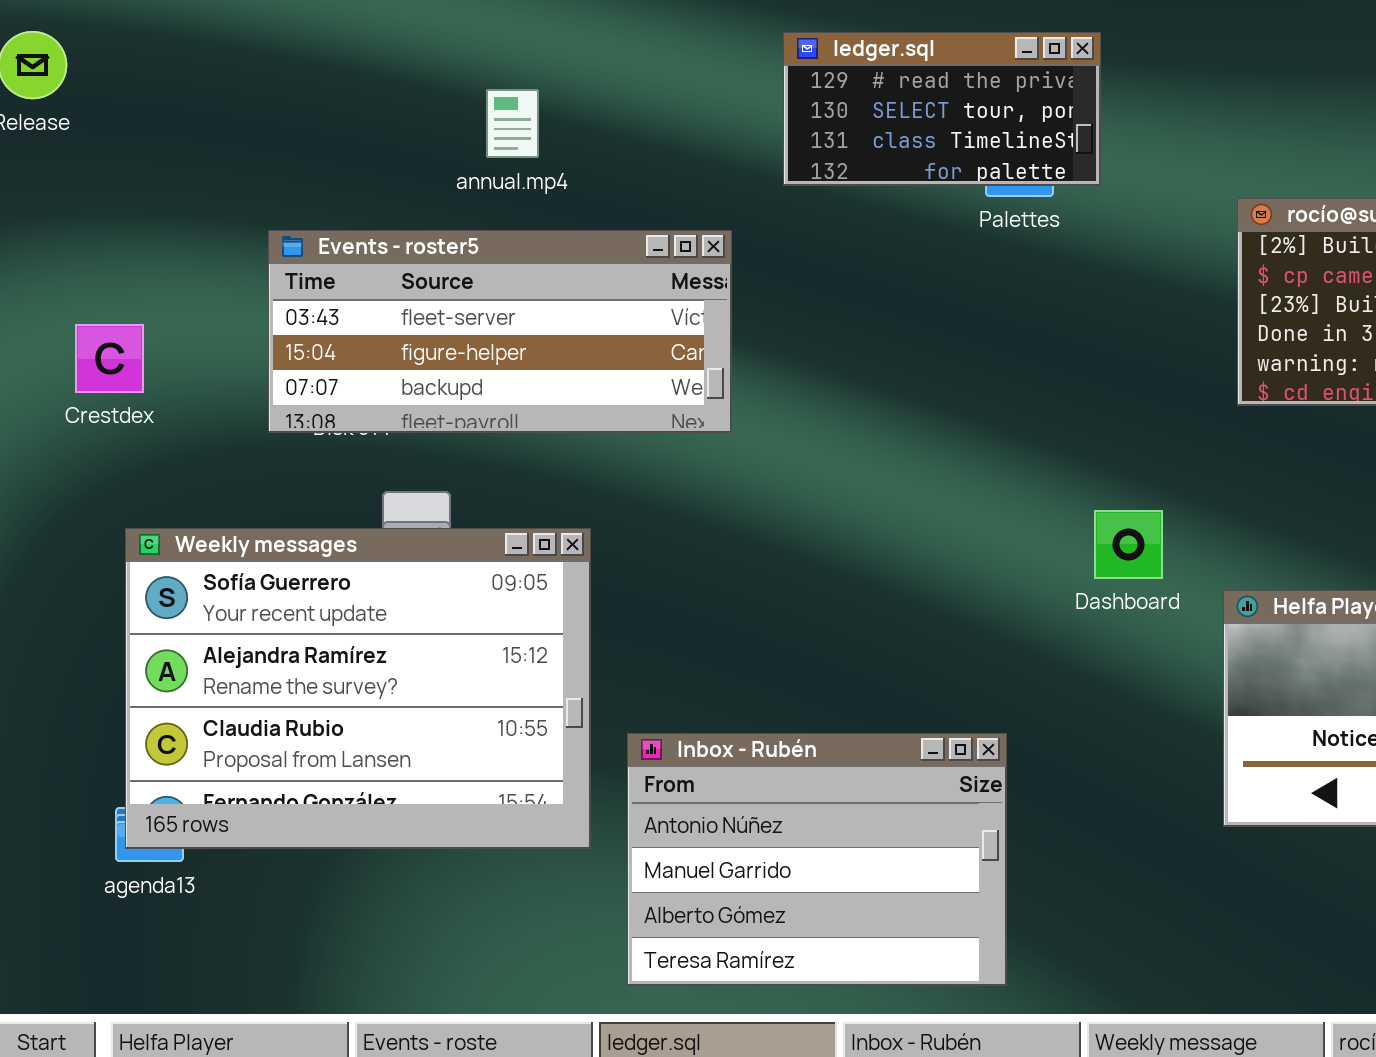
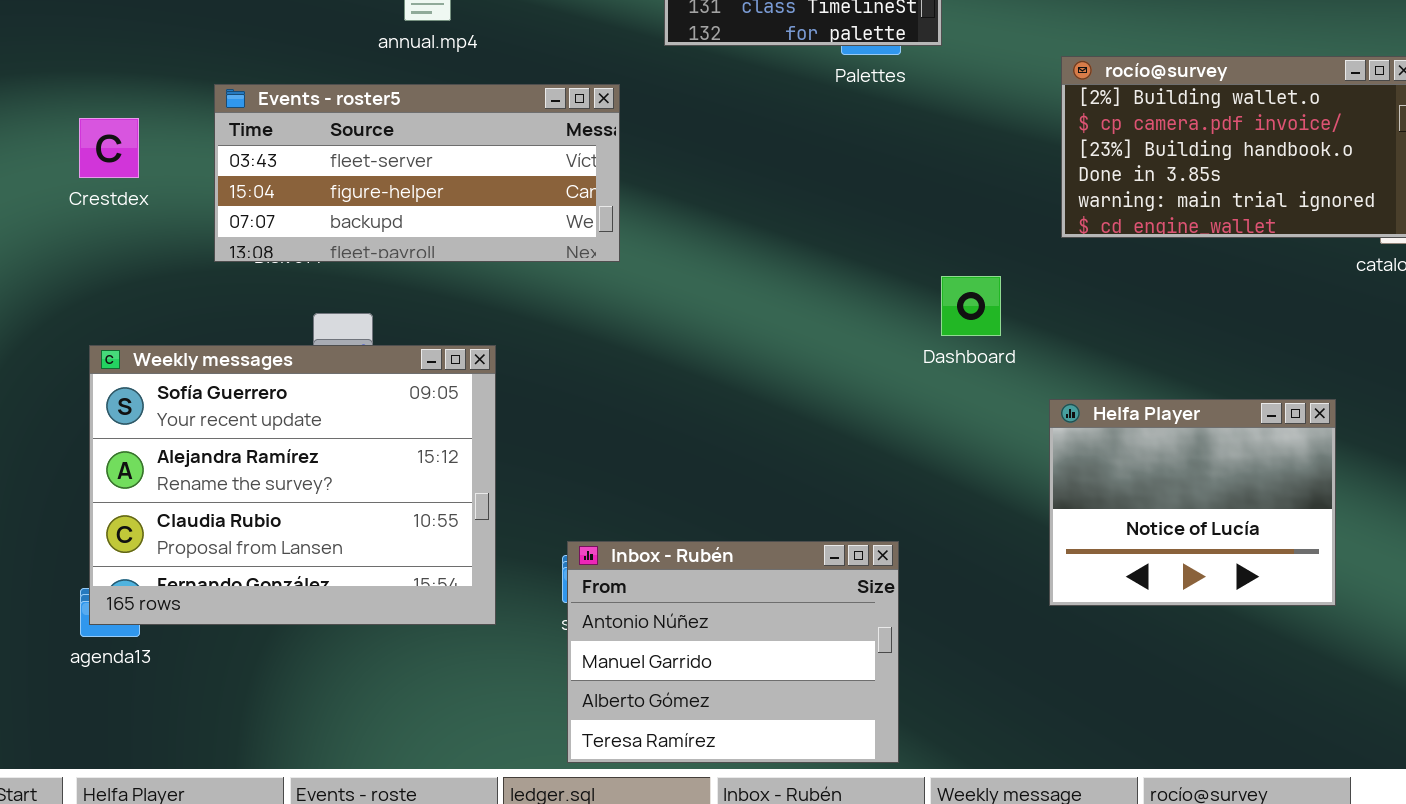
Crestdex: [75,324,144,393] -> [79,118,139,178], moved
Dashboard: [1094,510,1163,579] -> [941,276,1001,336], moved
Inbox - Rubén: [627,733,1007,986] -> [567,541,899,763], moved

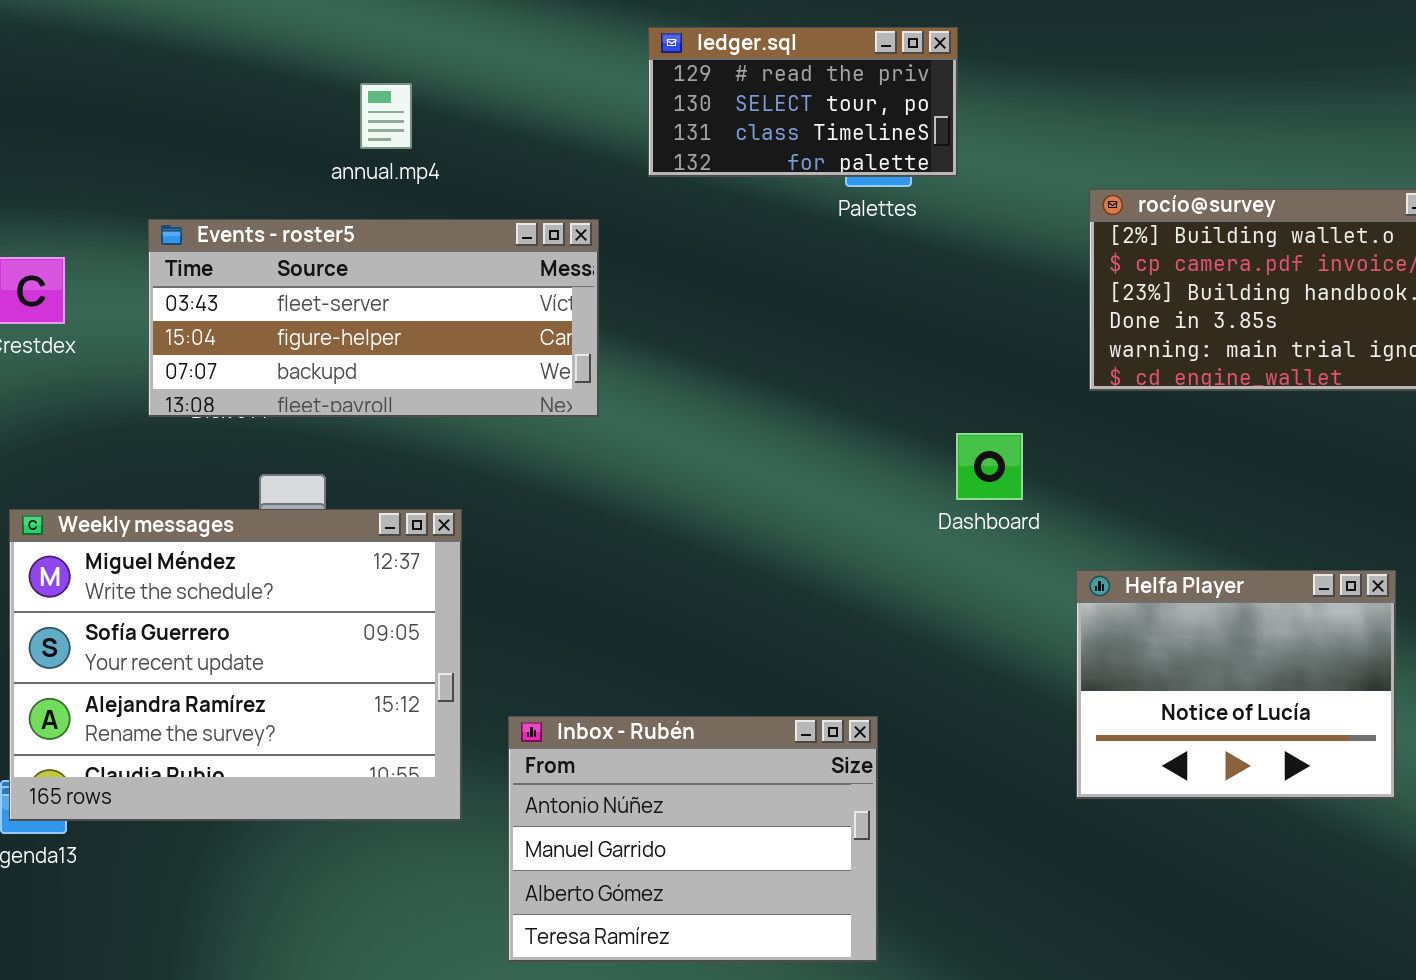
Weekly messages: [89,345,496,625] -> [9,509,462,821], scrolled up 1 row
Inbox - Rubén: [567,541,899,763] -> [508,716,878,962], moved

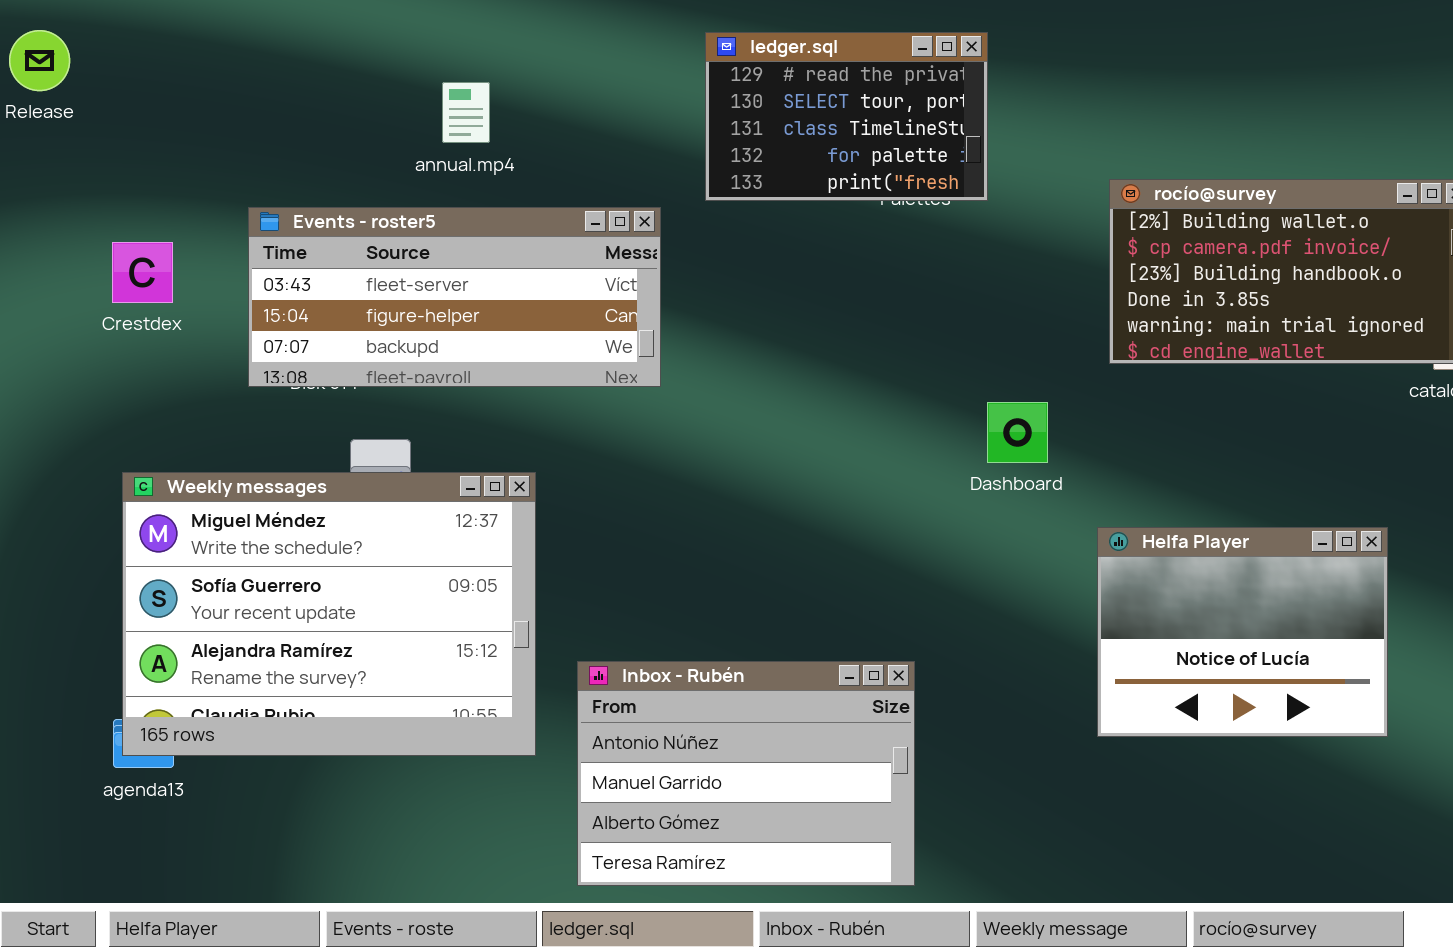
ledger.sql: [648,27,958,177] -> [705,32,988,201], resized

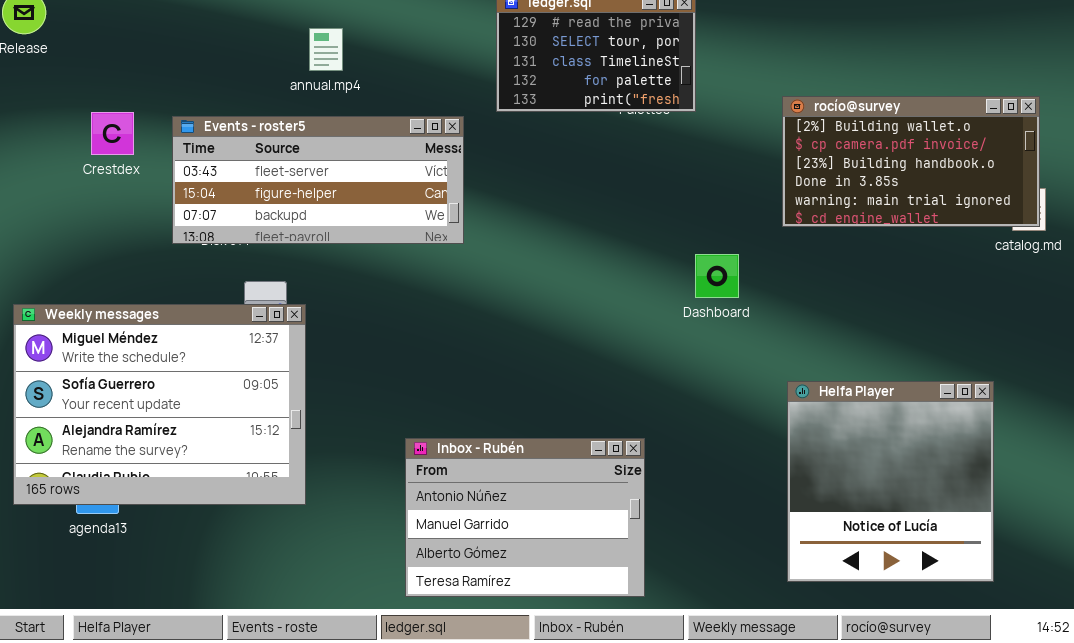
Crestdex: [112,242,173,303] -> [91,112,134,155], moved
Weekly messages: [122,472,536,756] -> [13,304,306,505], moved
Helfa Player: [1097,527,1388,737] -> [787,381,994,582], moved, resized

